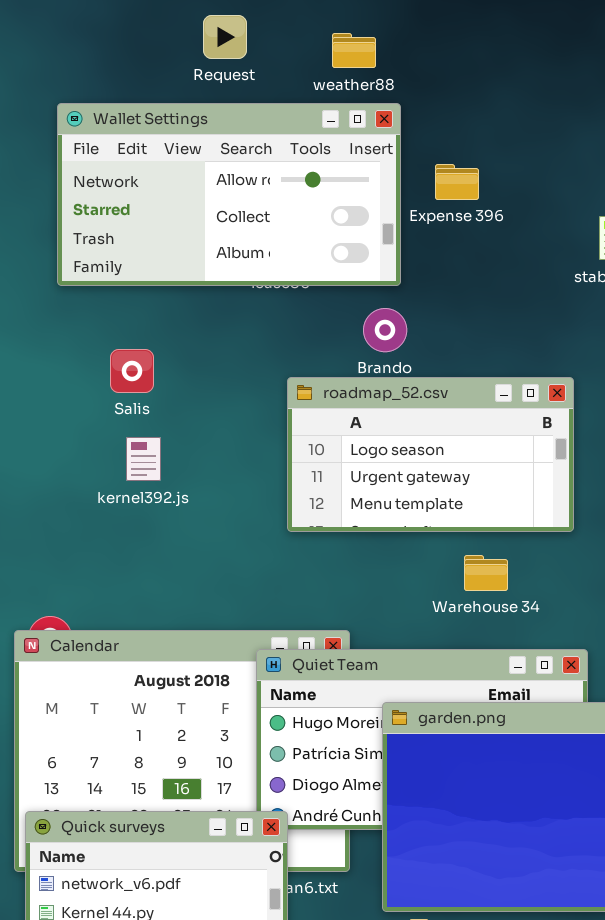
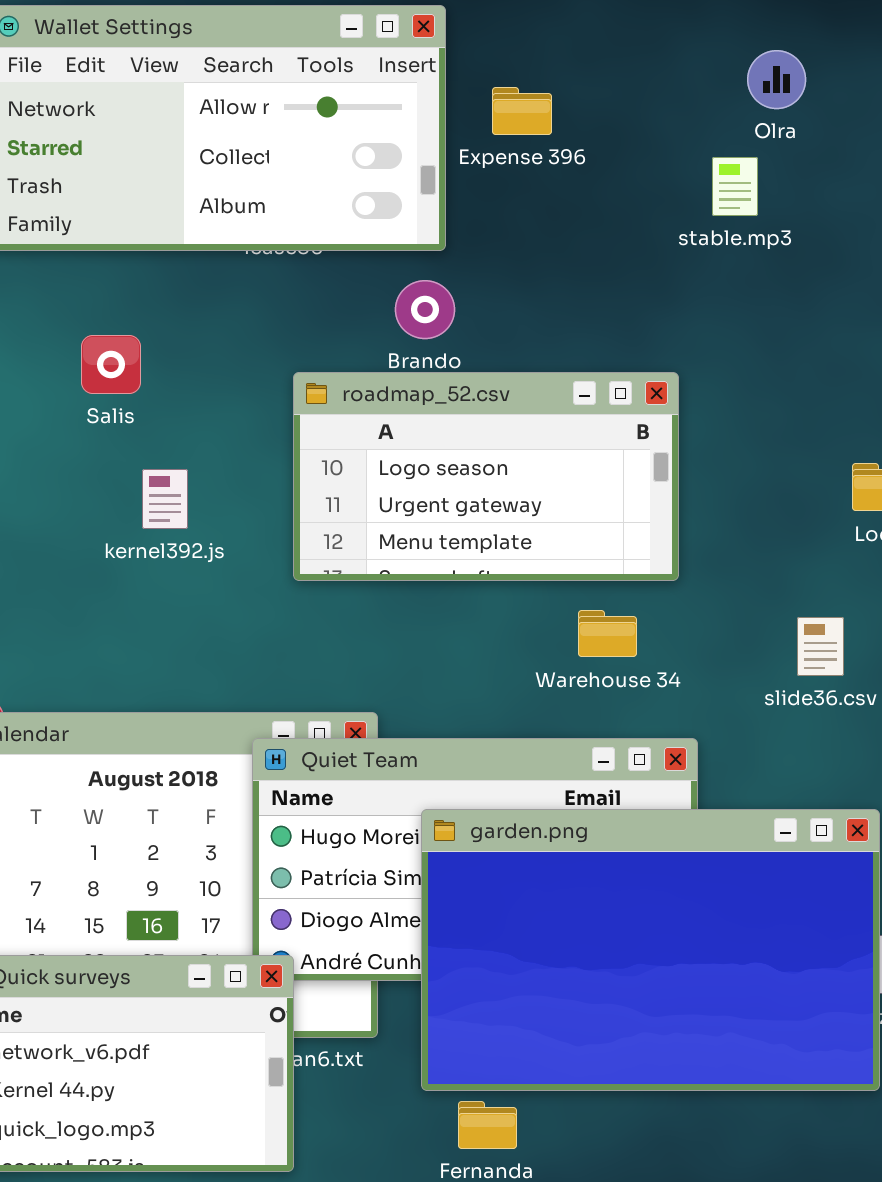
Salis: [110,349,154,393] -> [81,335,141,394], moved
kernel392.js: [126,437,161,481] -> [142,469,188,529], moved
Warehouse 34: [464,555,508,591] -> [578,610,637,657], moved

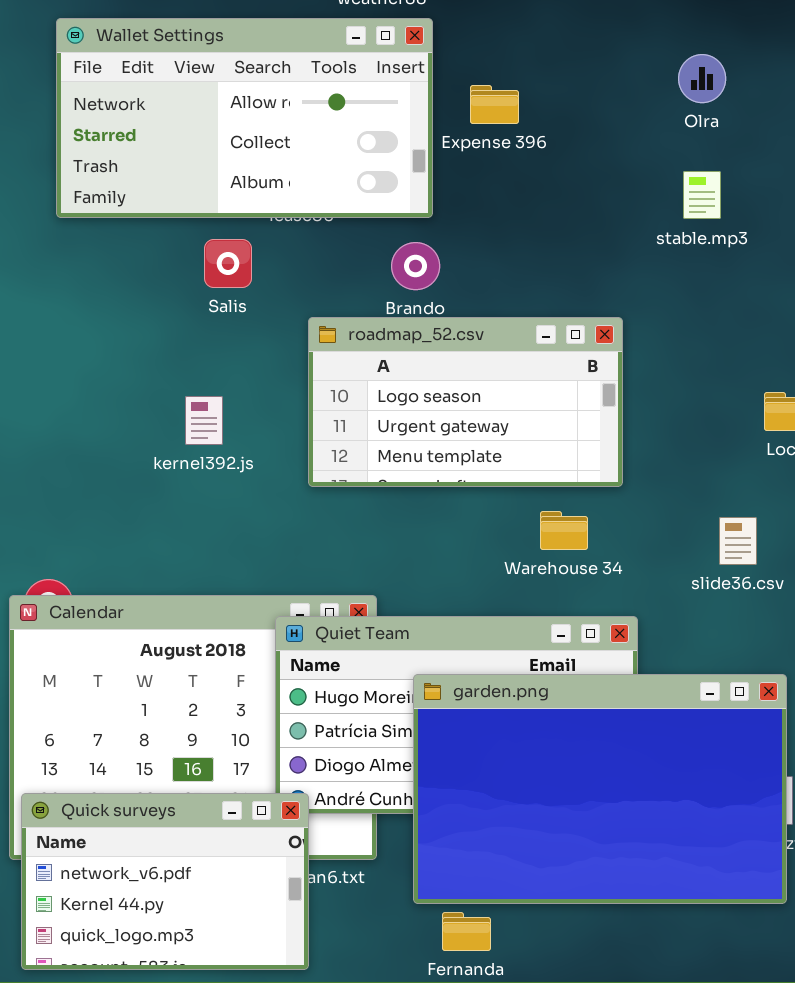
stable.mp3: [712,157,758,216] -> [683,171,721,219], moved
Salis: [81,335,141,394] -> [204,239,252,288], moved

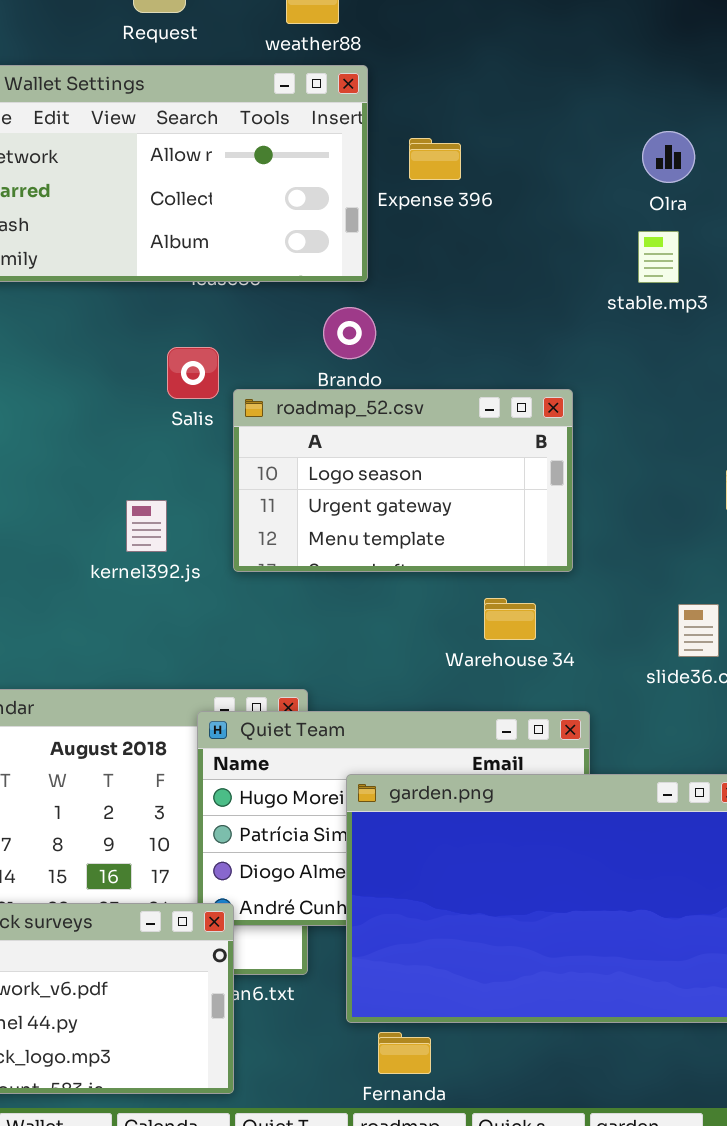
Olra: [678,54,726,103] -> [642,131,695,183], moved
Salis: [204,239,252,288] -> [167,347,219,399], moved
kernel392.js: [185,396,223,445] -> [126,500,167,552], moved

